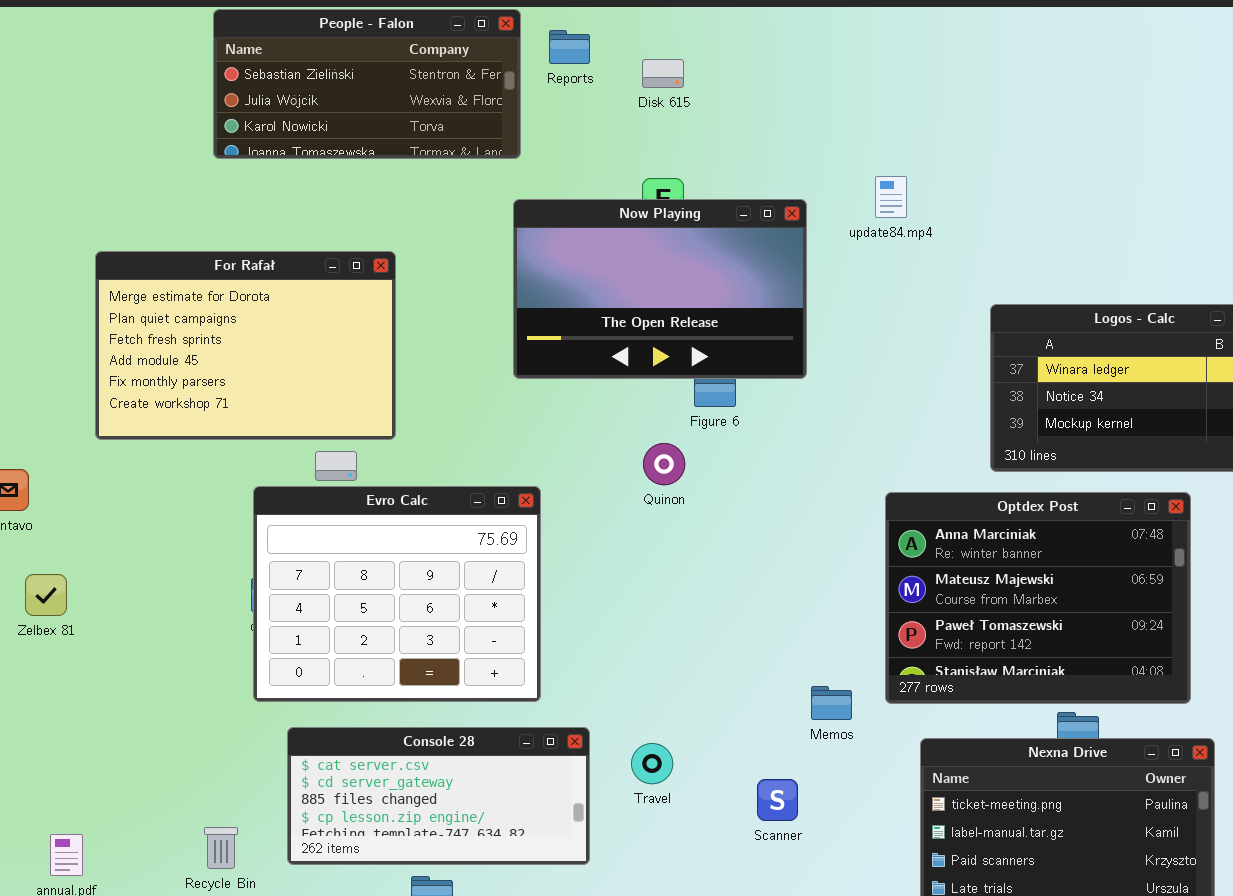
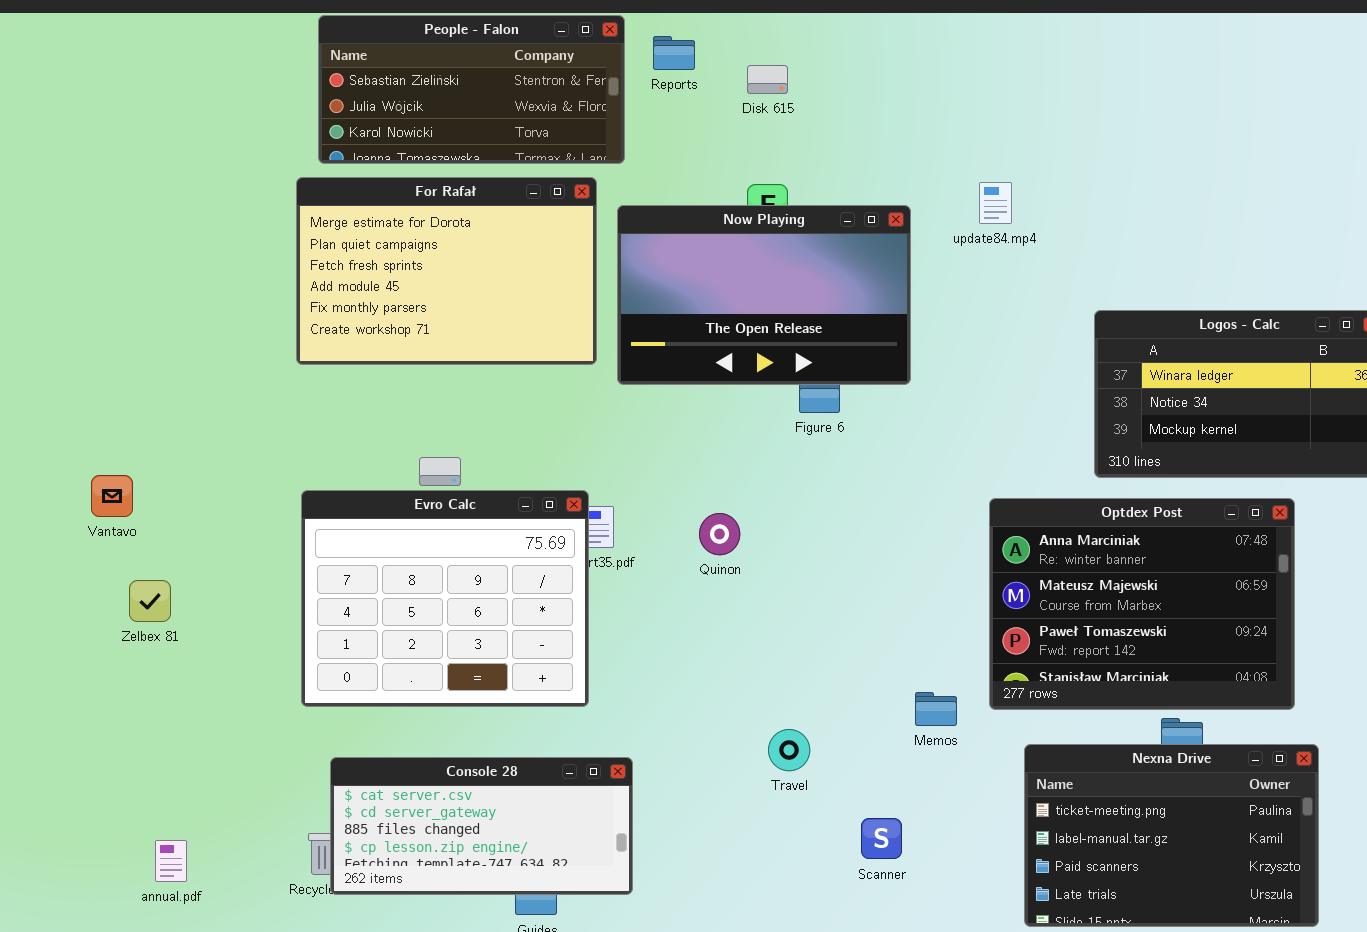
For Rafał: [95,251,396,440] -> [296,177,597,365], moved
Quinon: [643,443,685,485] -> [699,513,740,555], moved
Evro Calc: [253,486,541,702] -> [301,490,589,707], moved
Console 28: [287,727,590,865] -> [330,757,633,895], moved
Travel: [631,743,673,784] -> [768,729,810,771], moved
Scanner: [757,779,798,821] -> [861,818,902,859], moved

